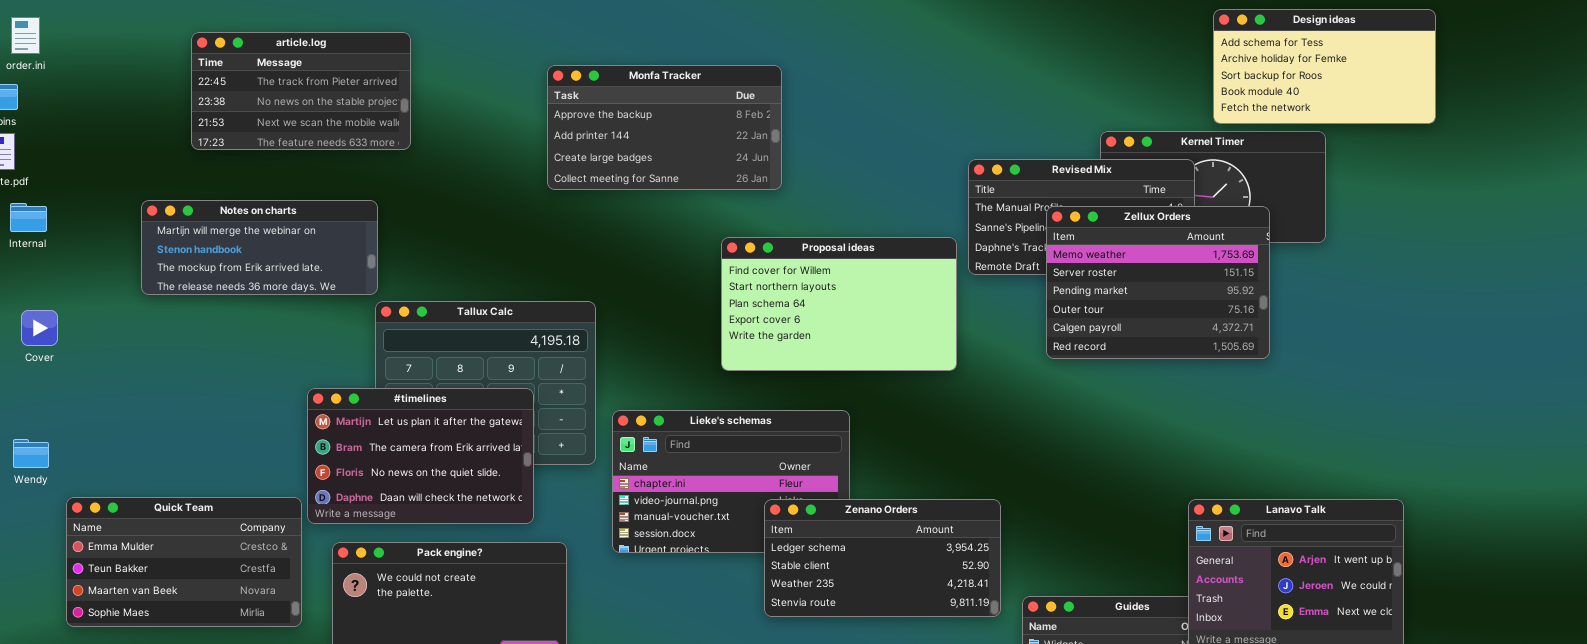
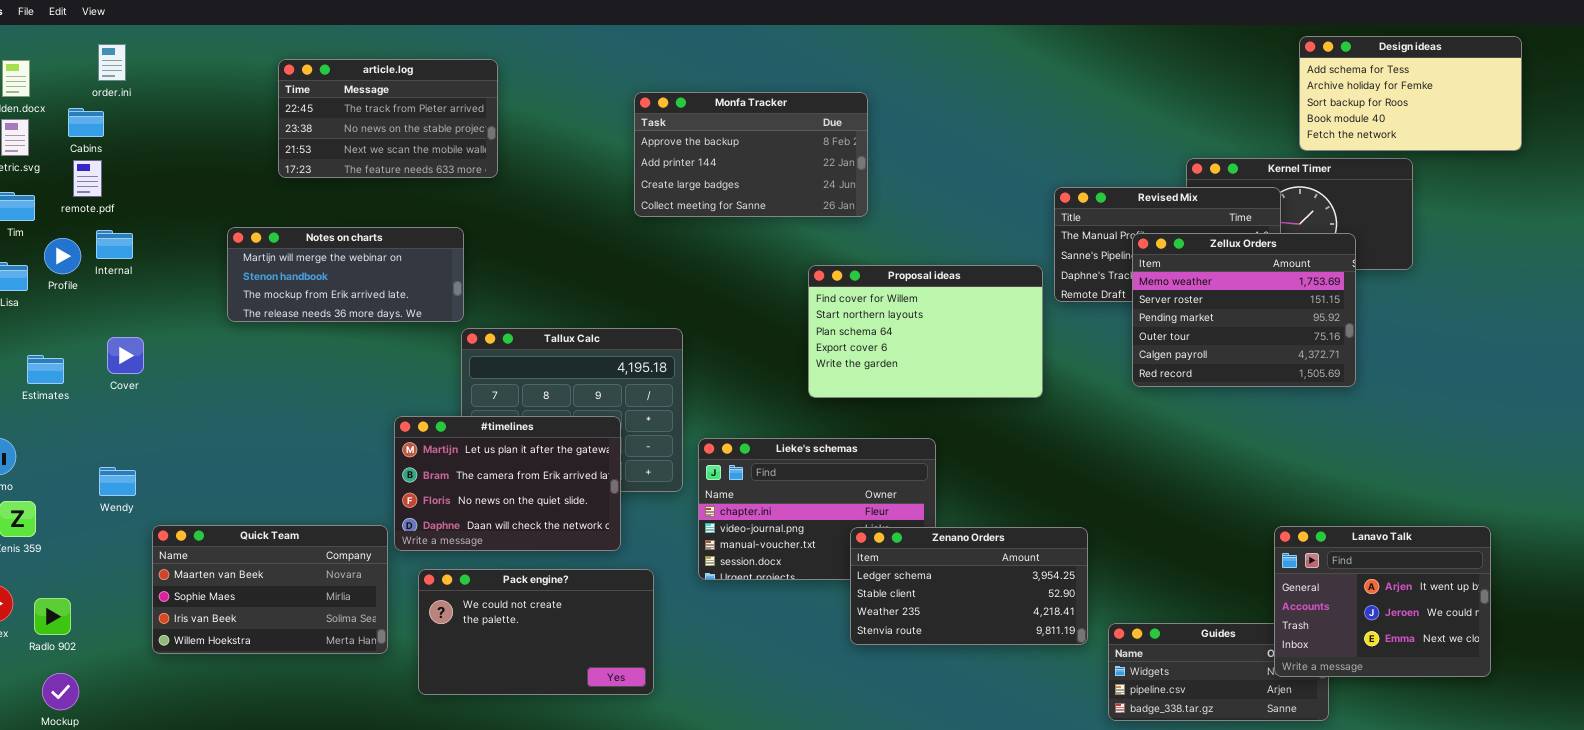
Quick Team: [66,497,302,627] -> [152,525,388,654], scrolled down 2 rows

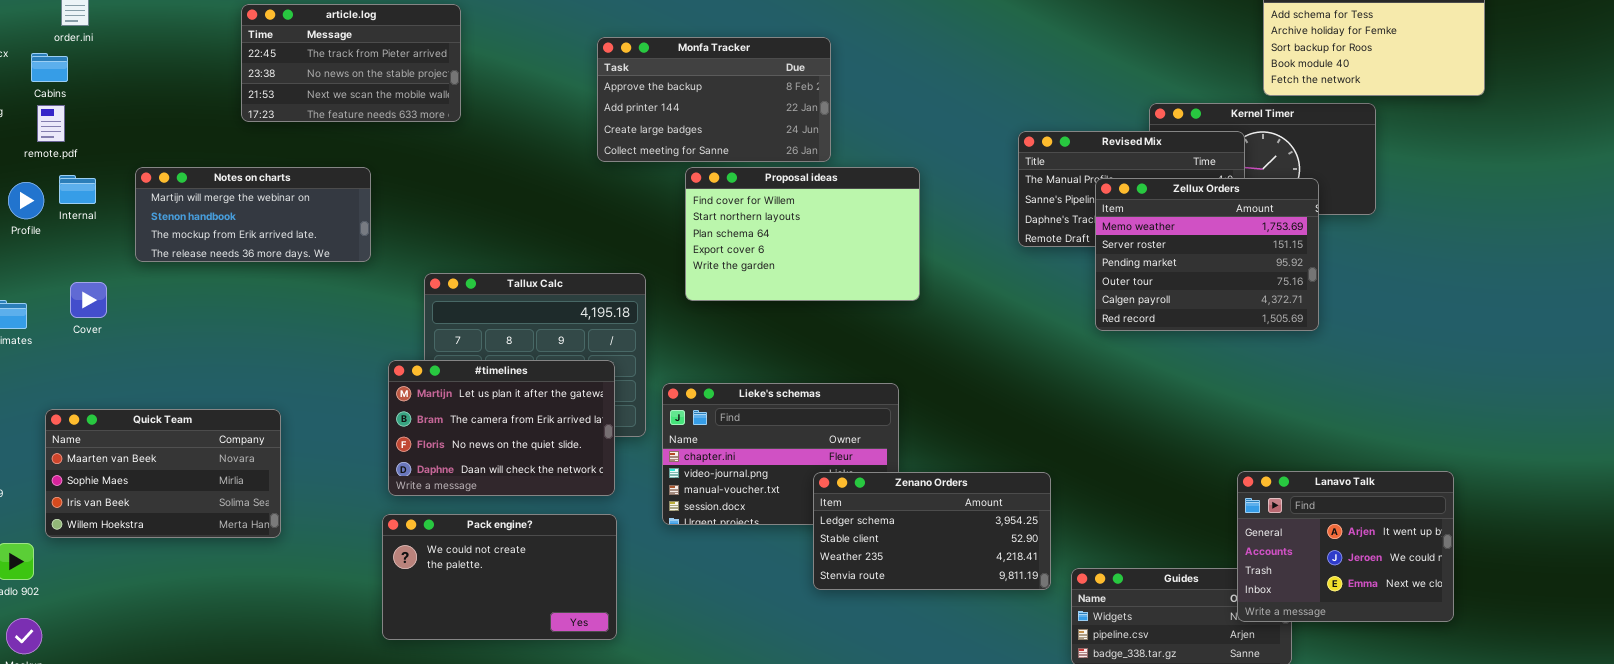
Notes on charts: [227,227,464,322] -> [135,167,371,262], moved
Proposal ideas: [808,265,1043,398] -> [685,167,920,301], moved
#timelines: [394,416,621,551] -> [388,360,615,496], moved
Quick Team: [152,525,388,654] -> [45,409,281,538], moved

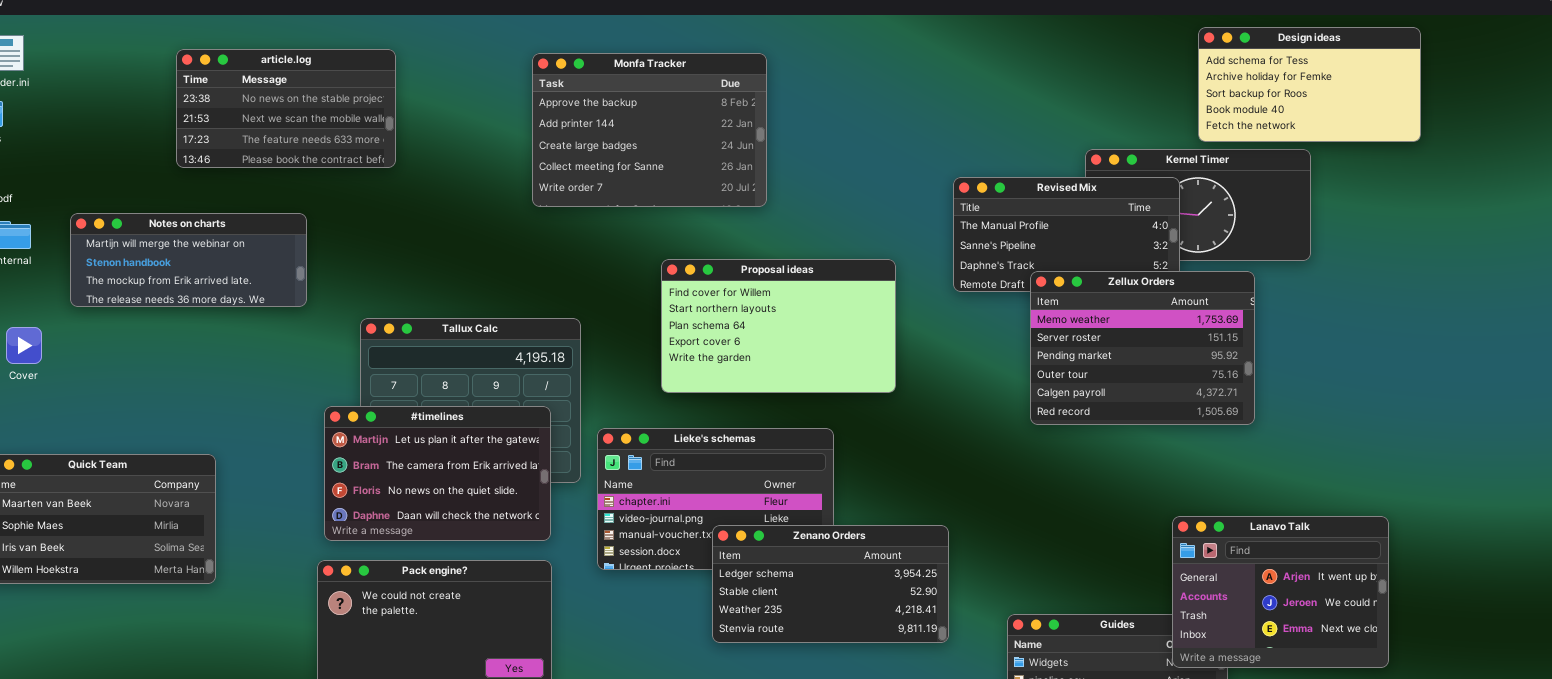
article.log: [241,4,461,122] -> [176,49,396,168], scrolled down 1 row
Monfa Tracker: [597,37,831,162] -> [532,53,767,207], resized
Proposal ideas: [685,167,920,301] -> [661,259,896,393], moved
Zellux Orders: [1095,178,1319,331] -> [1030,271,1255,425], moved
Zenano Orders: [813,472,1051,590] -> [712,525,949,643], moved

